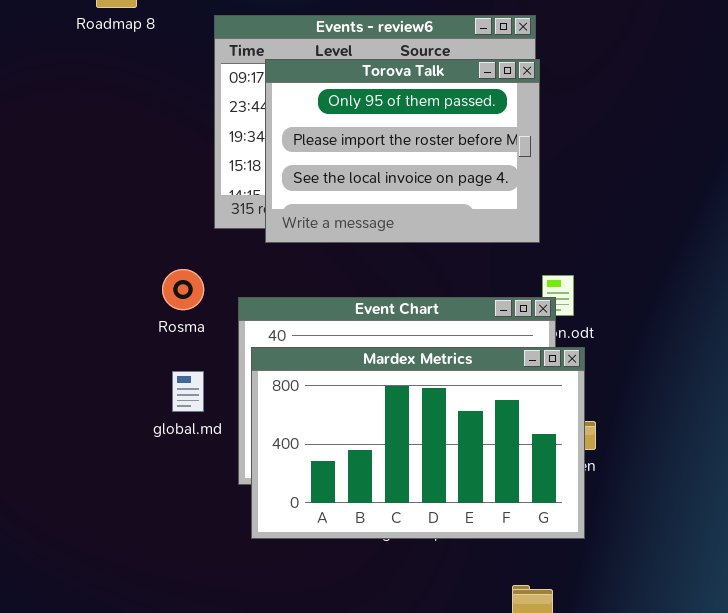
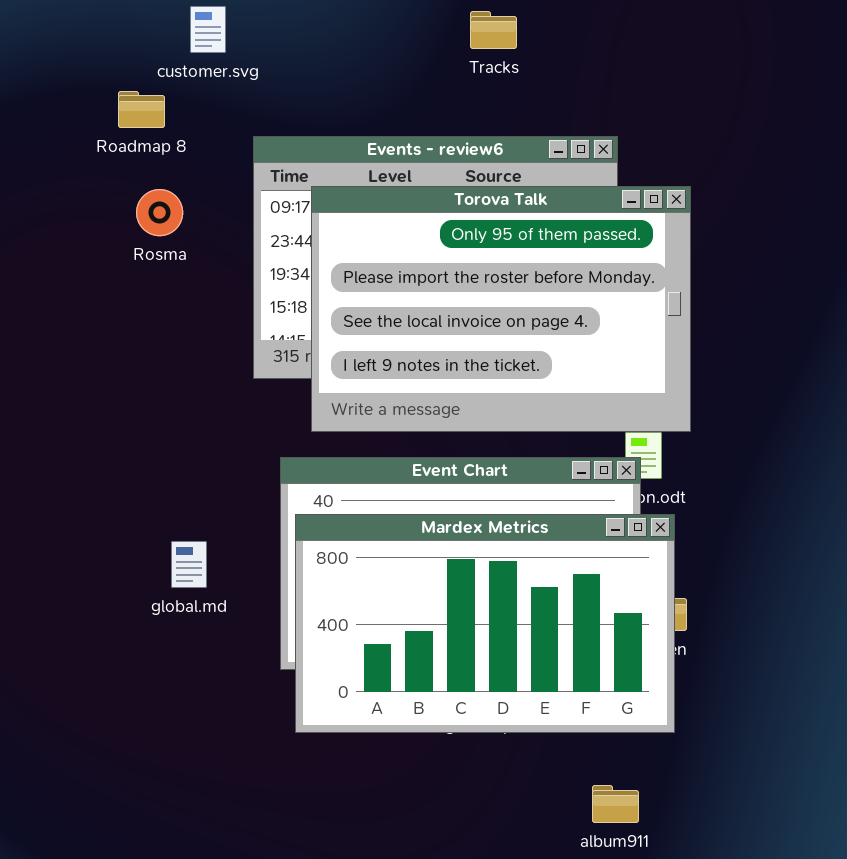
Torova Talk: [265,59,540,243] -> [311,186,691,432], resized
Rosma: [162,269,204,310] -> [136,189,183,236], moved
global.md: [172,371,204,412] -> [171,541,207,588], moved

